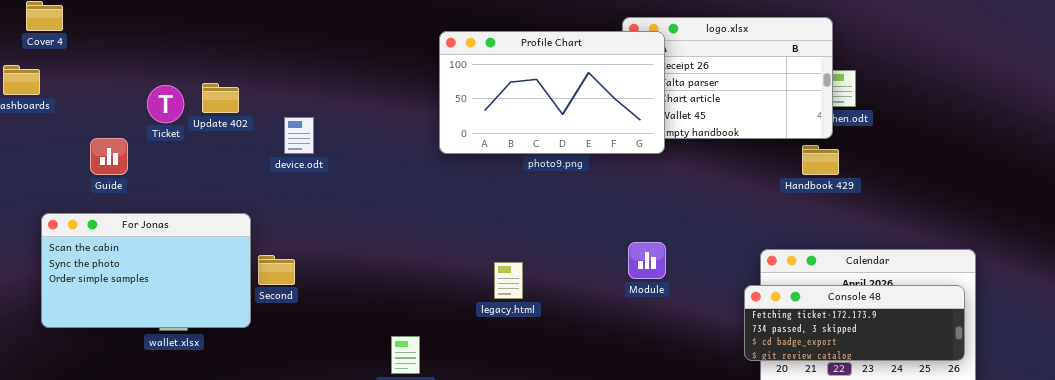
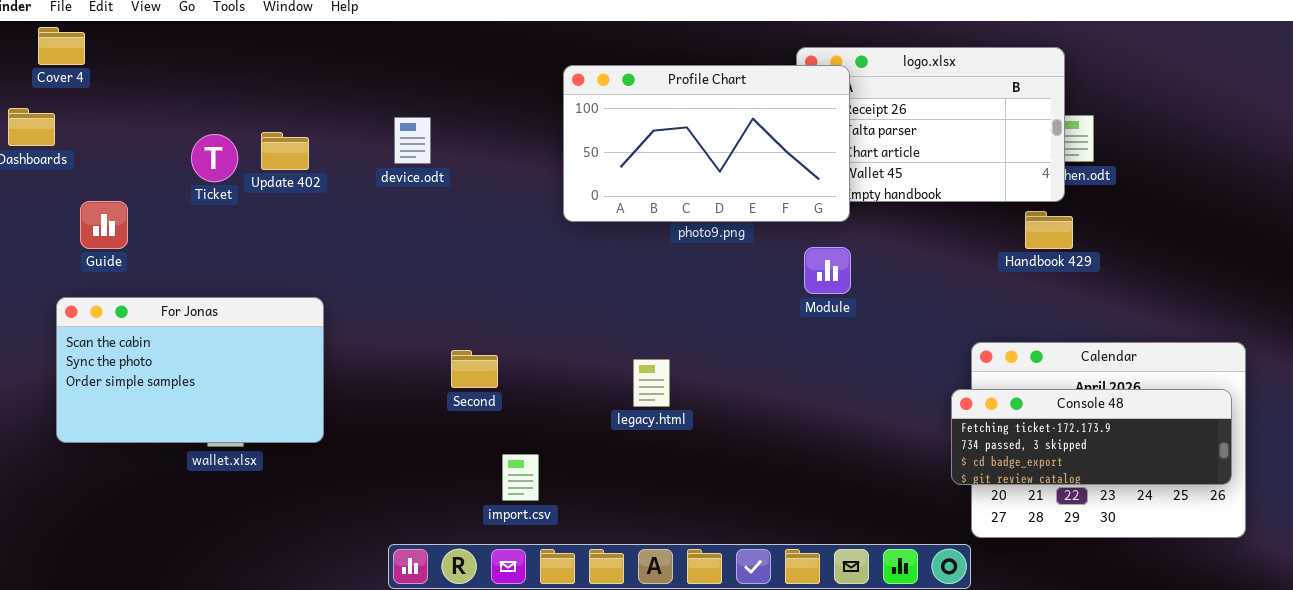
device.odt: [284,117,314,154] -> [394,117,431,164], moved
Guide: [90,138,128,175] -> [80,201,128,249], moved
Module: [628,242,666,279] -> [804,247,851,294], moved
Second: [258,255,295,285] -> [451,350,498,388], moved

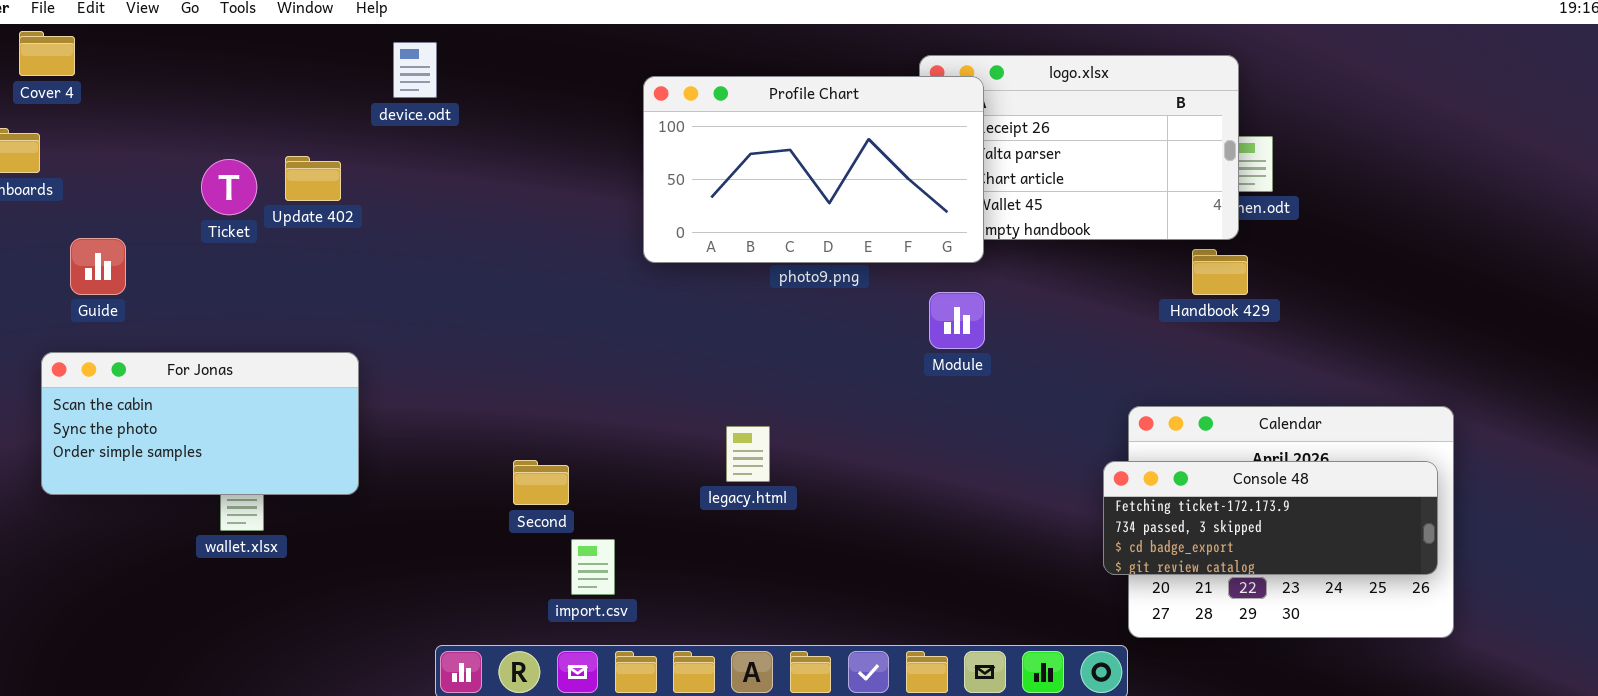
device.odt: [394,117,431,164] -> [393,42,437,98], moved
For Jonas: [56,297,324,443] -> [41,352,359,495], resized
Second: [451,350,498,388] -> [513,460,569,505], moved

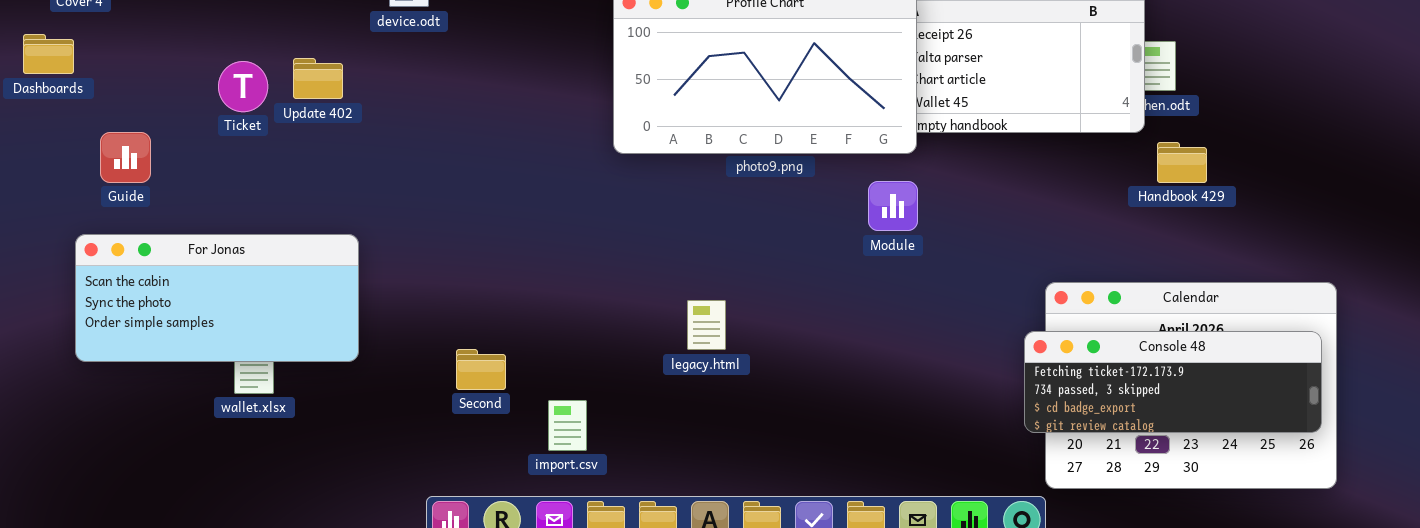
Handbook 429: [1192,249,1248,295] -> [1157,142,1207,183], moved
Second: [513,460,569,505] -> [456,349,506,390], moved

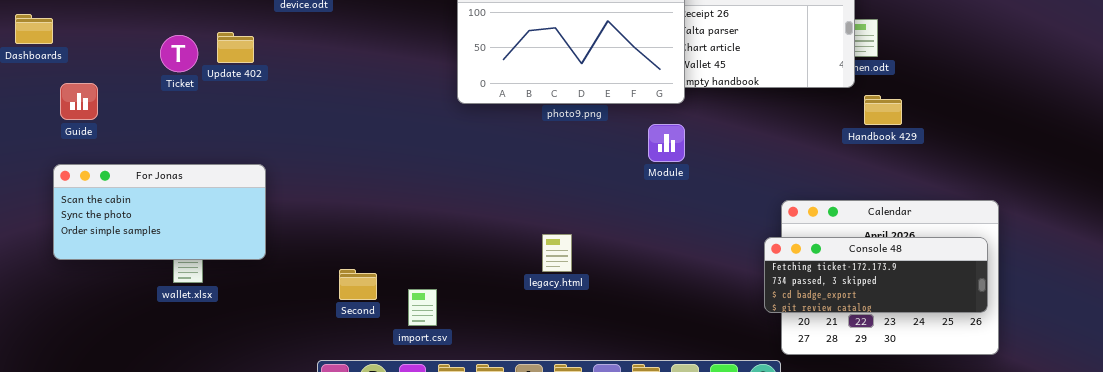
Guide: [100,132,151,183] -> [60,83,98,120], moved
legacy.html: [687,300,726,350] -> [542,234,572,272], moved
Second: [456,349,506,390] -> [339,269,377,300], moved

